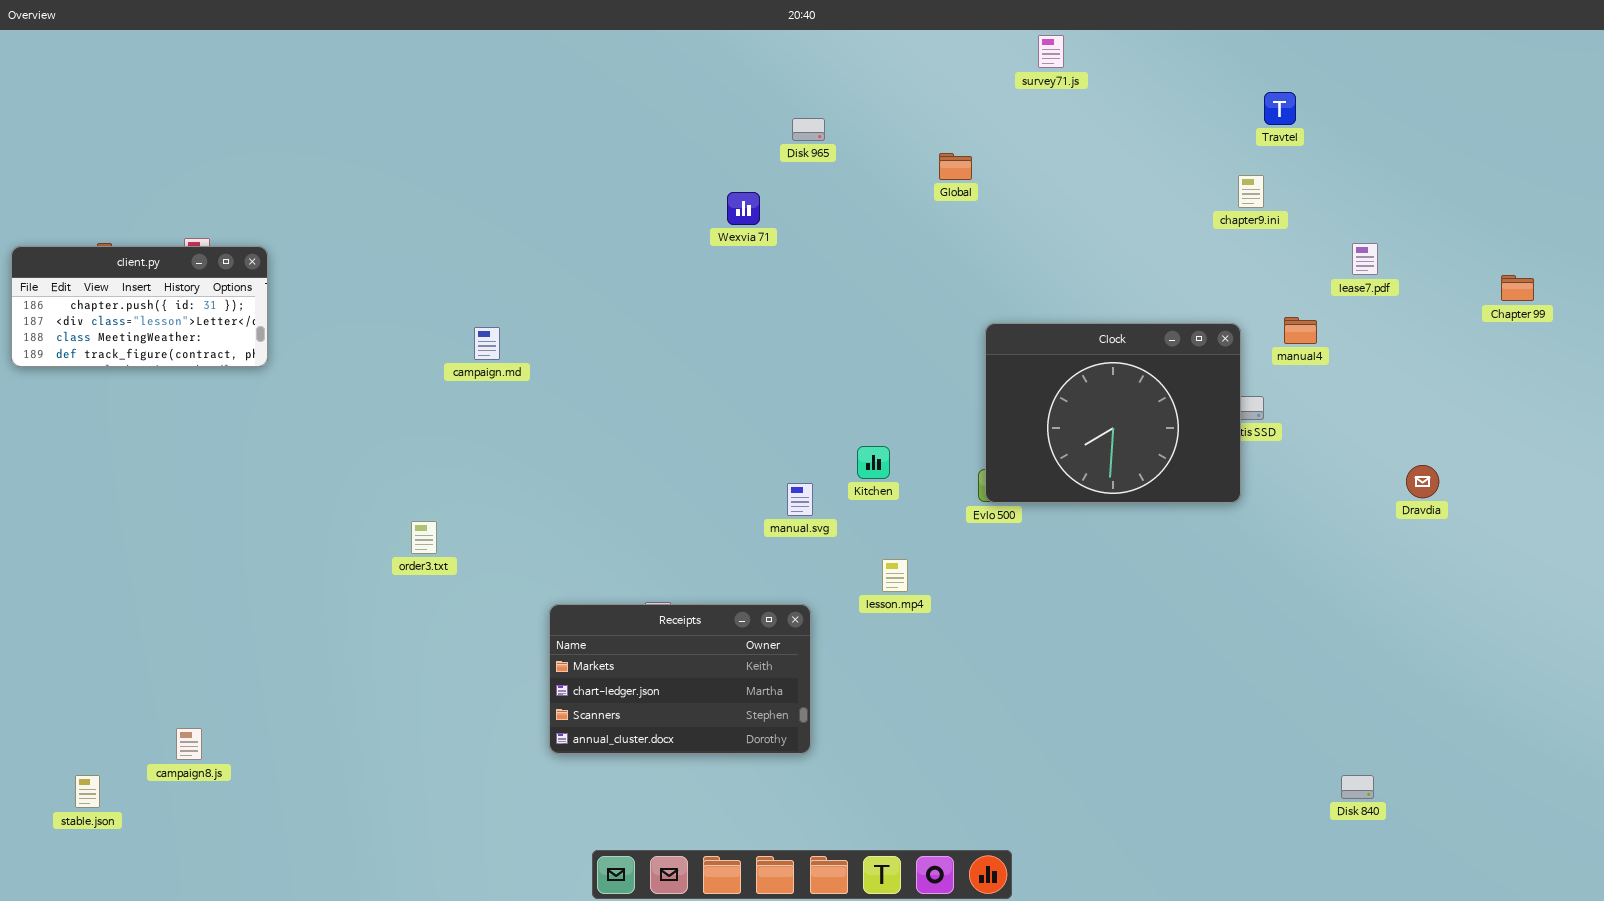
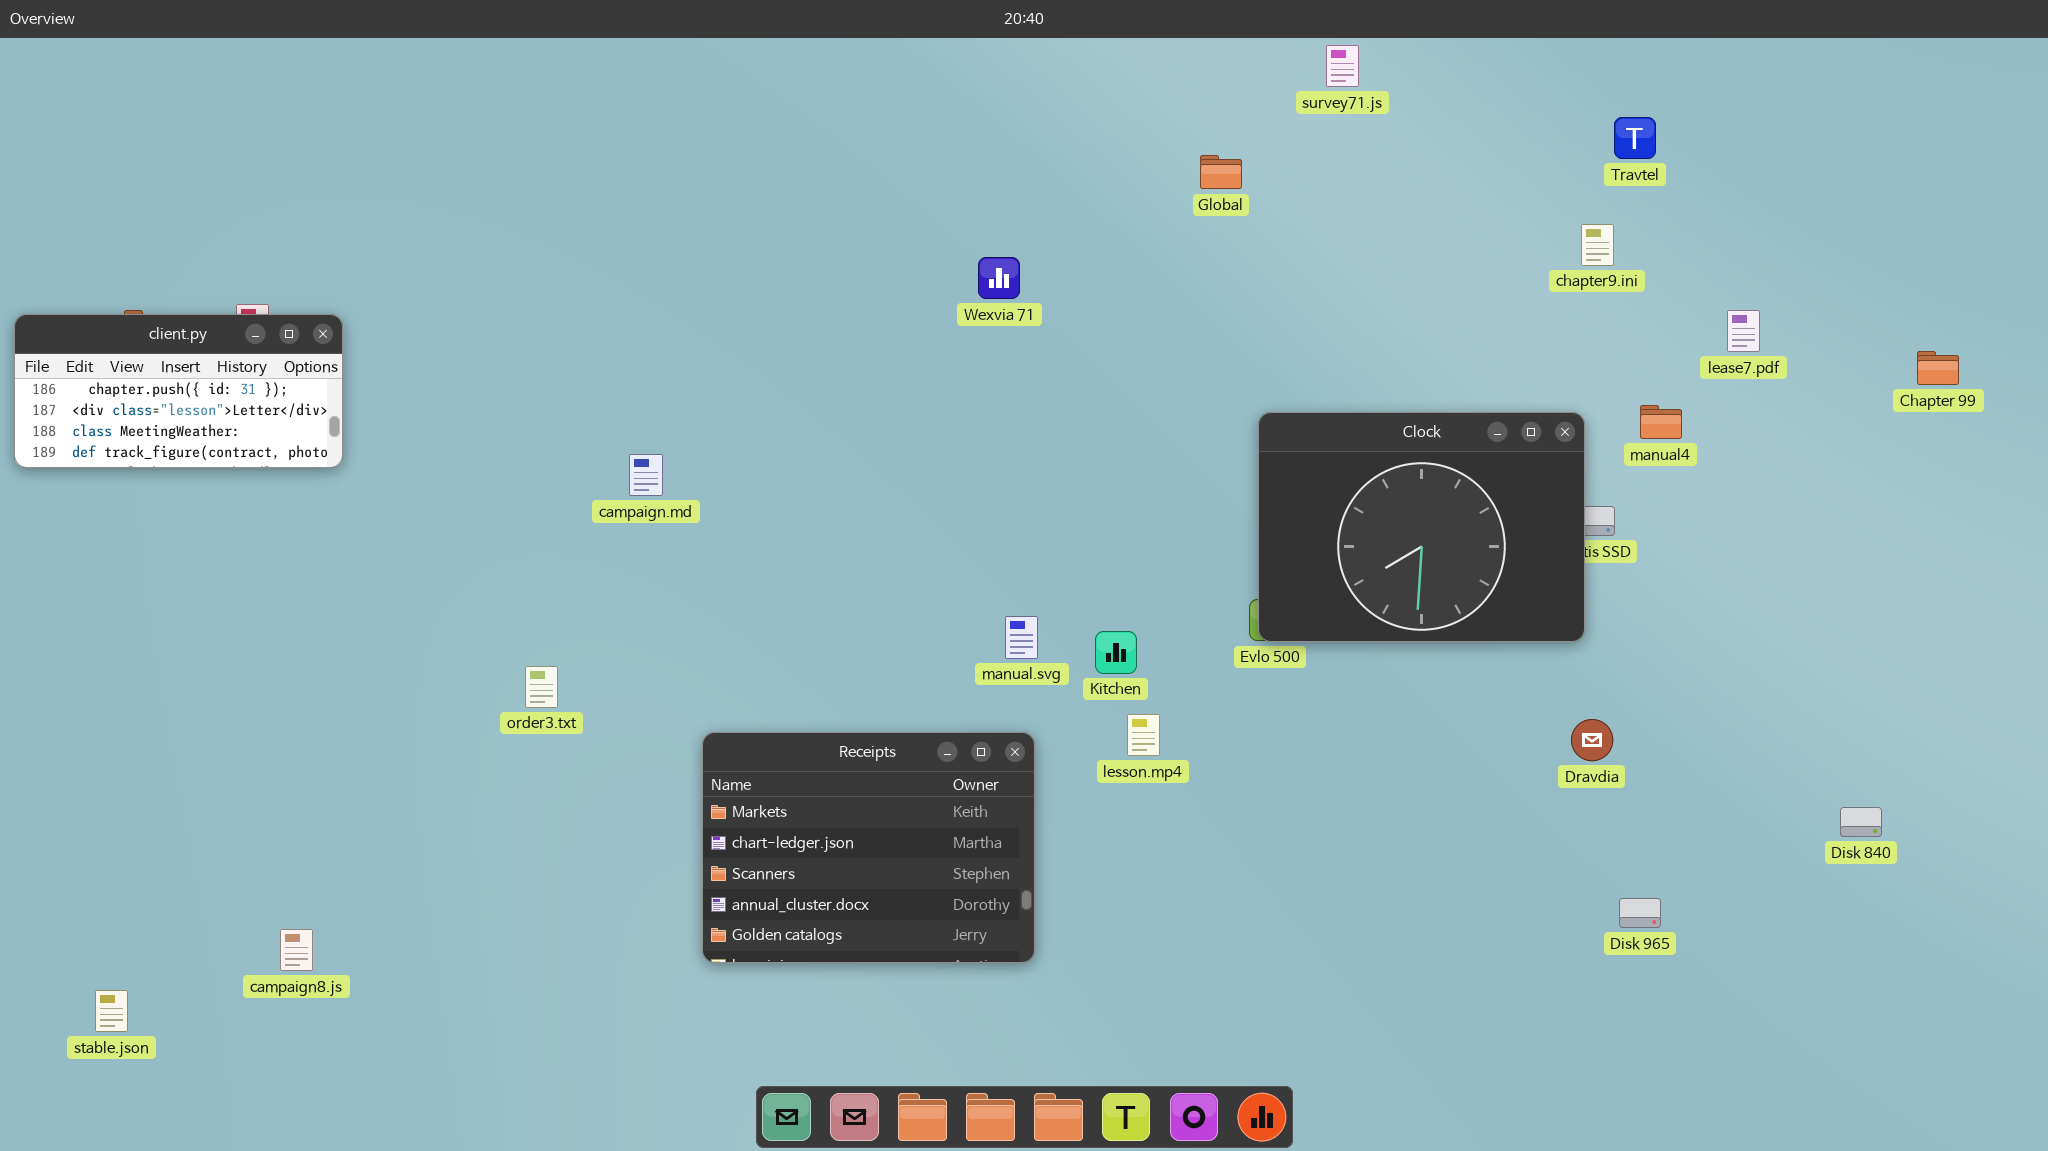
Disk 965: [792,118,825,141] -> [1619,898,1661,928], moved
Global: [939,153,972,180] -> [1200,155,1242,189], moved
Wexvia 71: [727,192,760,225] -> [978,257,1020,299], moved
campaign.md: [474,327,500,360] -> [629,454,663,496], moved
Kitchen: [857,446,890,479] -> [1095,631,1137,674], moved
Dravdia: [1406,465,1439,498] -> [1571,719,1613,761], moved
Receipts: [549,604,811,754] -> [702,732,1035,963], resized
campaign8.js: [176,728,202,760] -> [280,929,313,971], moved
Disk 840: [1341,775,1374,799] -> [1840,807,1882,837], moved

